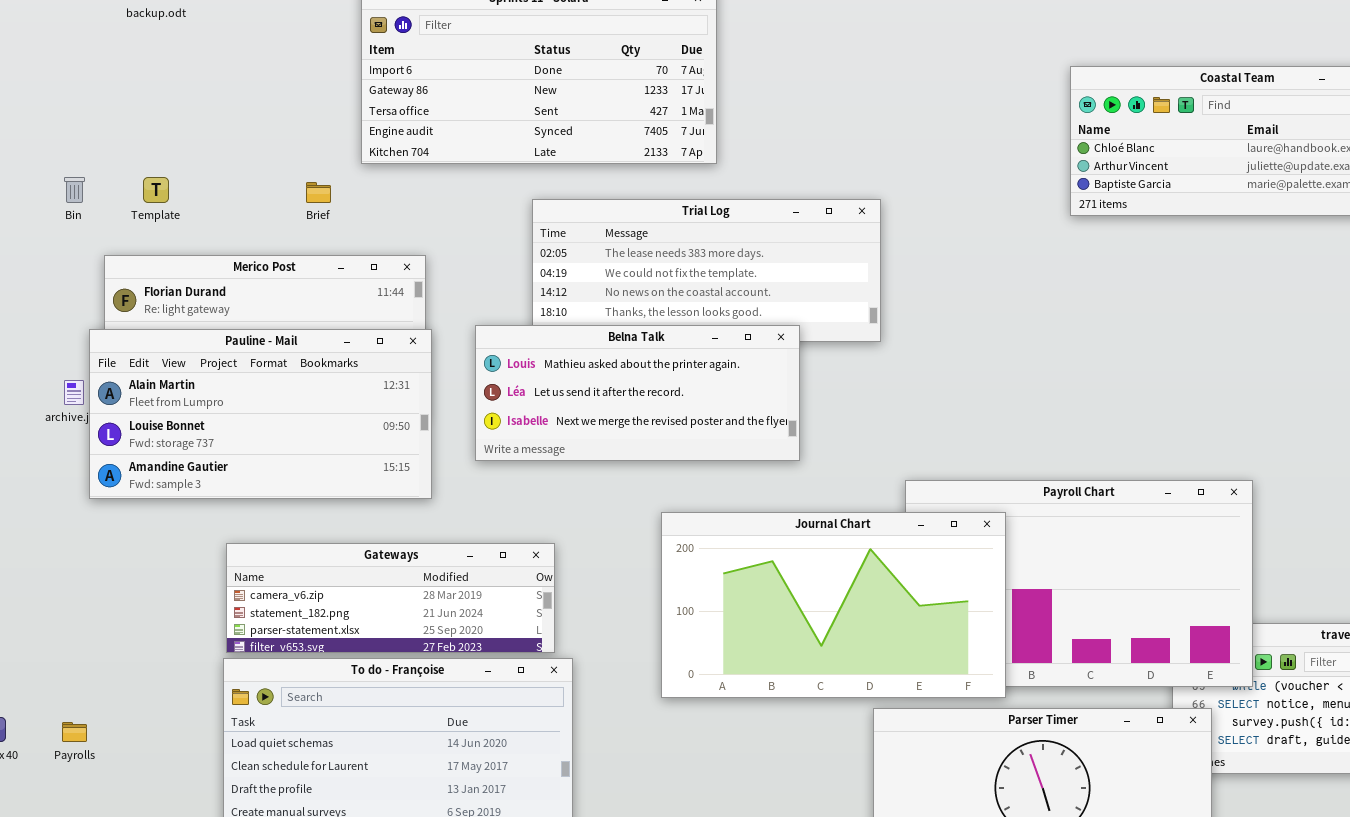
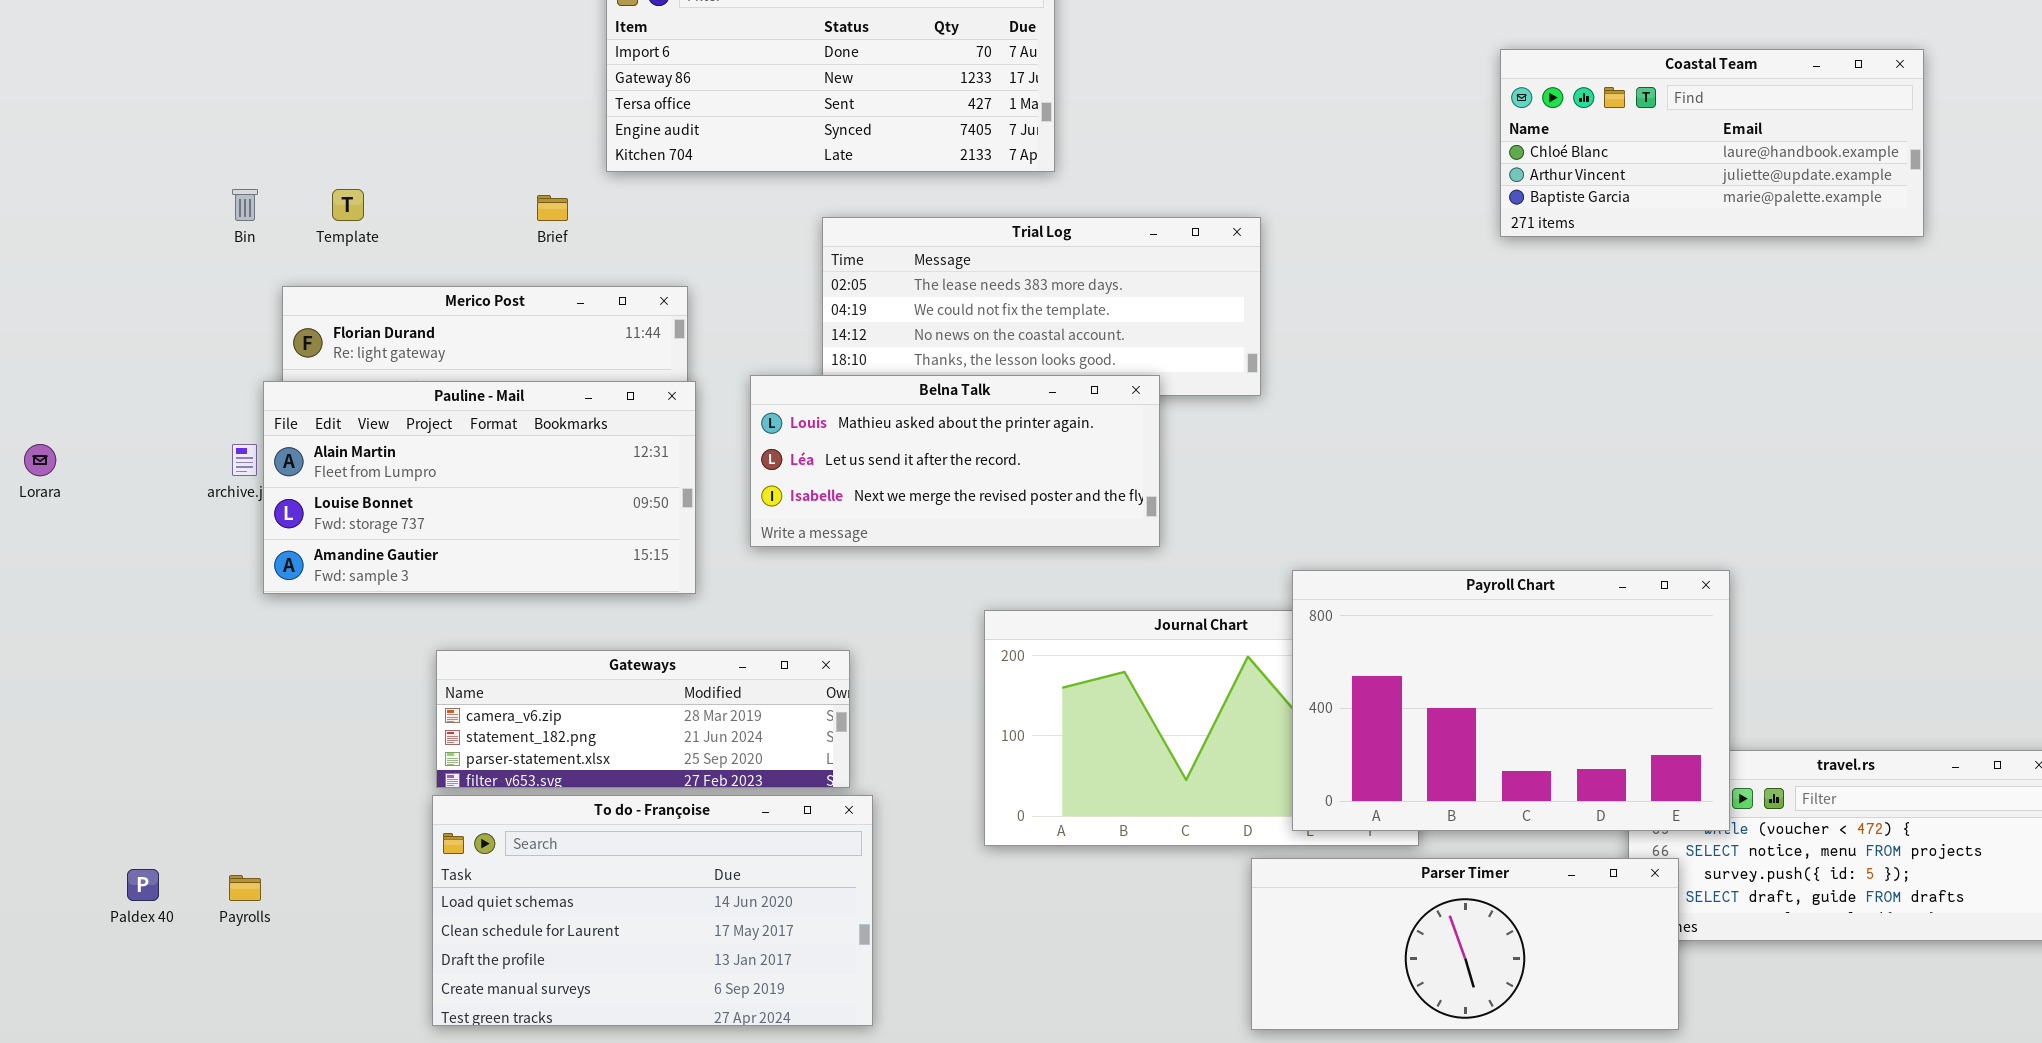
Payroll Chart: [905,480,1253,687] -> [1292,570,1730,831], raised

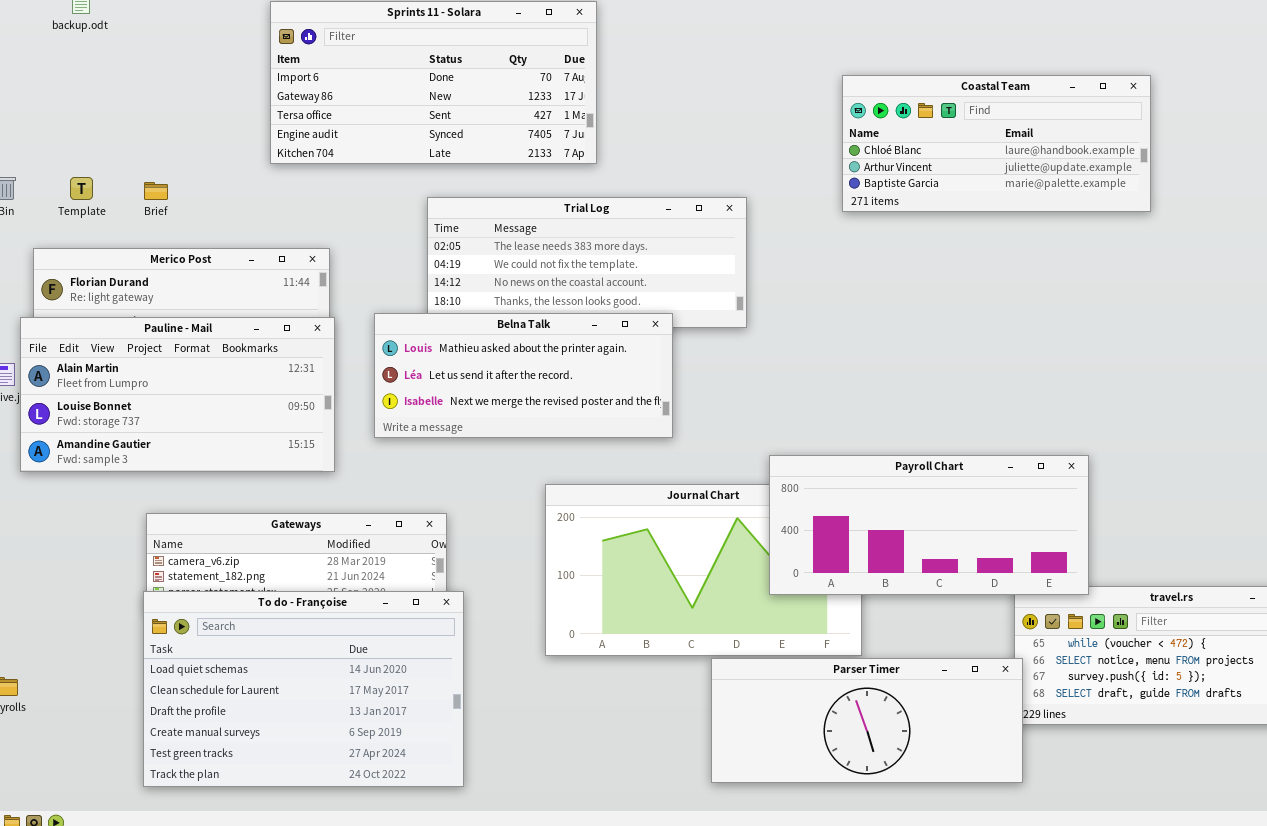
Coastal Team: [1500,49,1924,237] -> [842,75,1151,212], moved
Brief: [537,195,568,221] -> [144,182,168,200], moved
Payroll Chart: [1292,570,1730,831] -> [769,455,1089,595], resized
To do - Françoise: [432,795,873,1026] -> [143,591,464,787], resized
Parser Timer: [1251,858,1679,1030] -> [711,658,1023,783], moved

